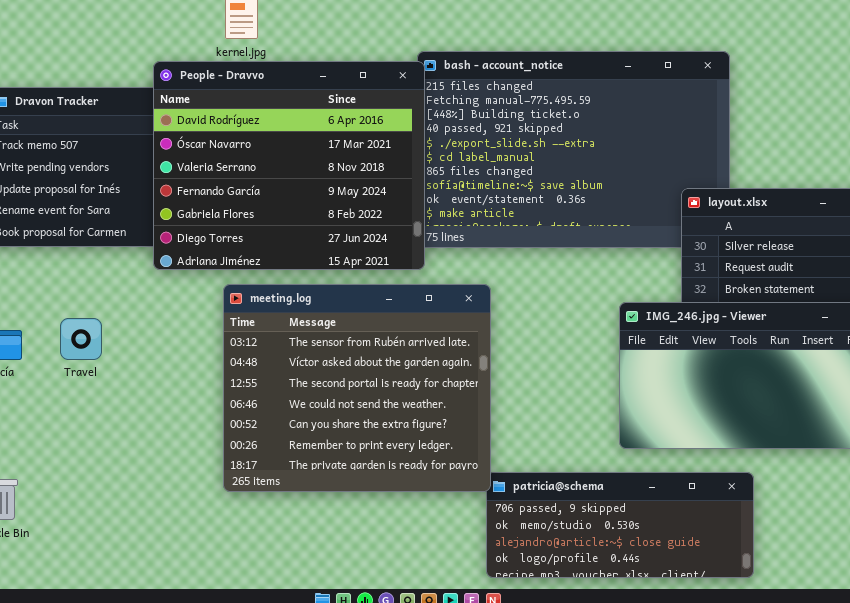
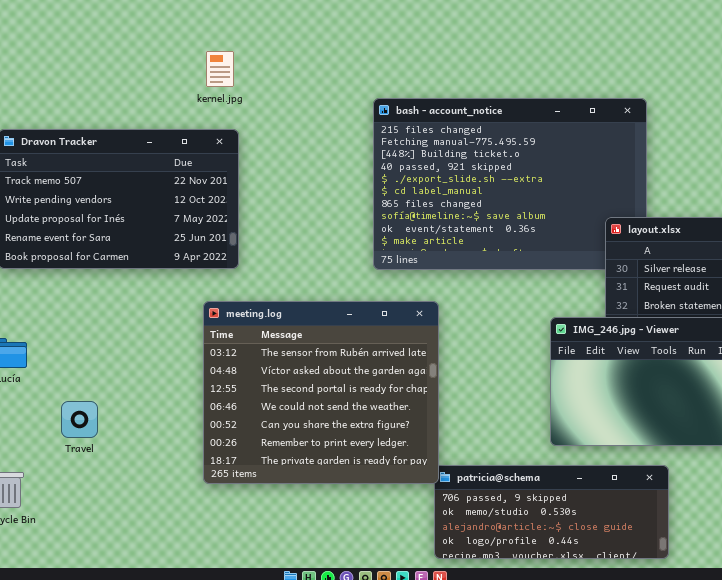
People - Dravvo: [153,61,425,270] -> none, closed
Travel: [60,318,102,360] -> [61,401,98,438], moved

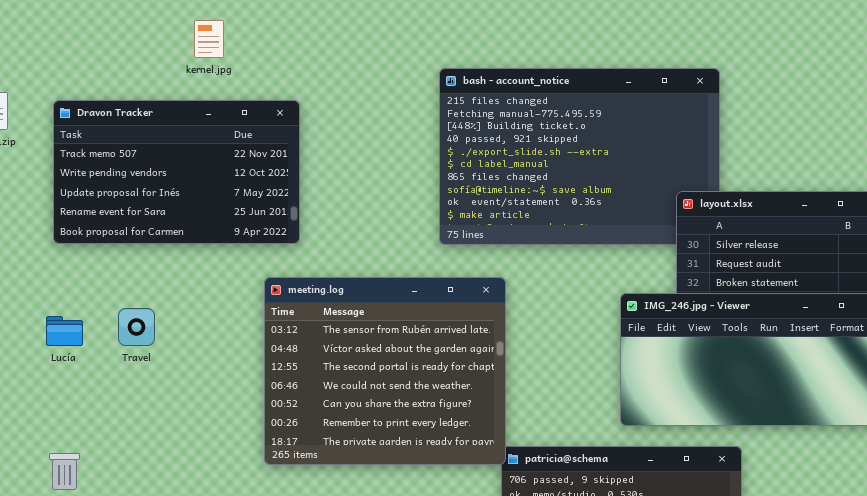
kernel.jpg: [206,51,234,87] -> [194,20,224,58], moved
Travel: [61,401,98,438] -> [118,308,155,346], moved

